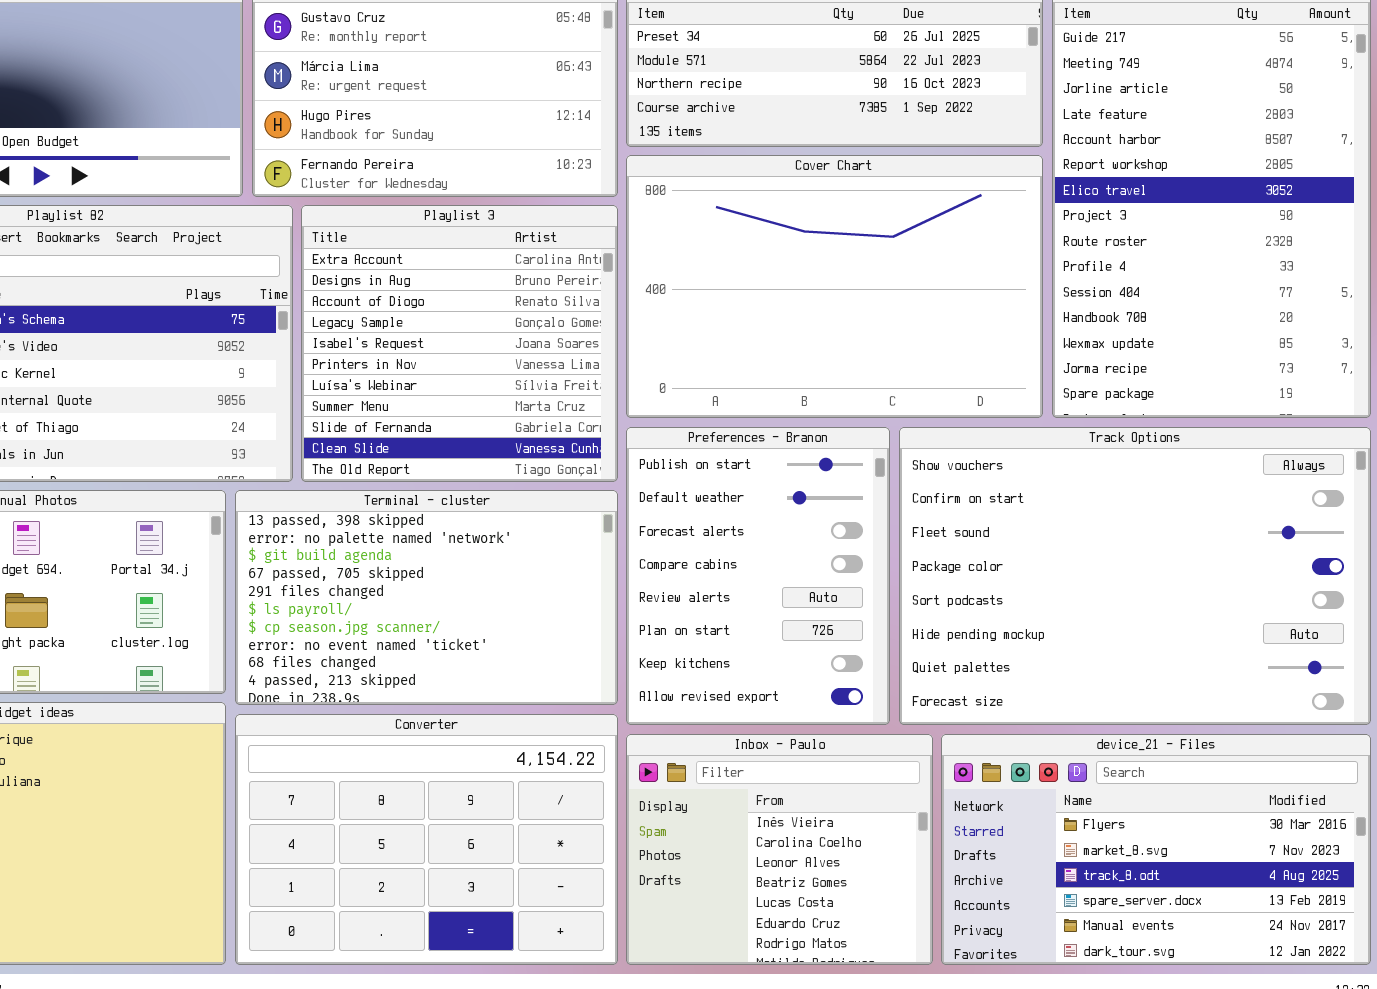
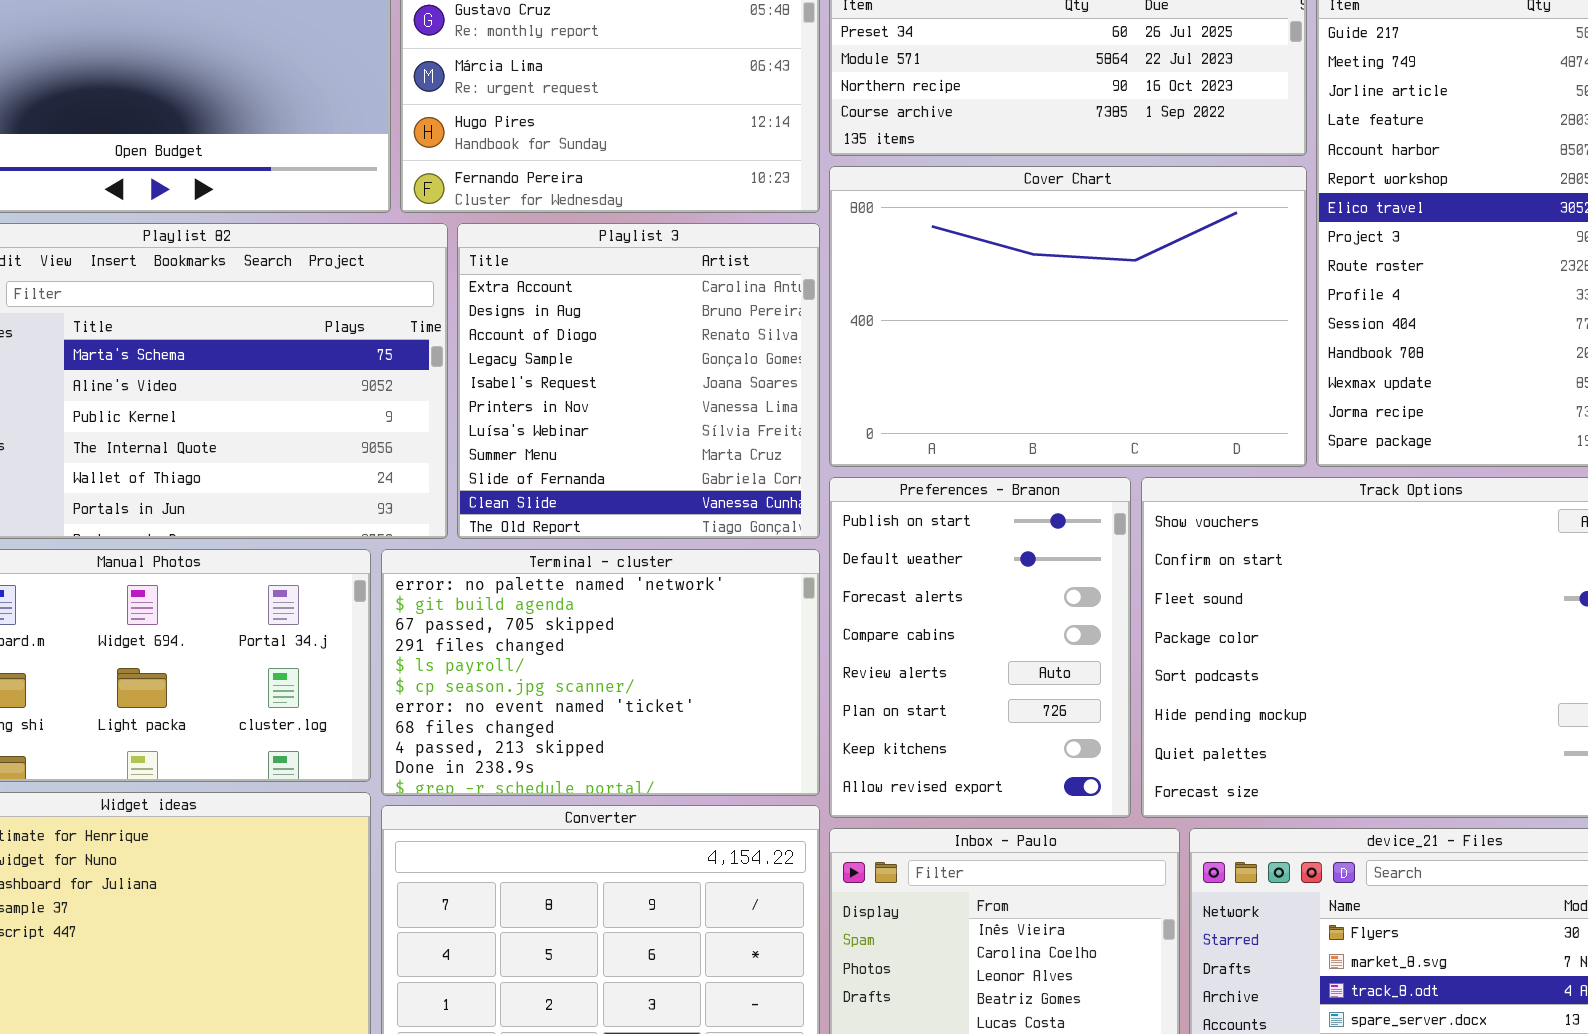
Terminal - cluster: [235,490,618,705] -> [381,549,820,796], scrolled down 1 row

